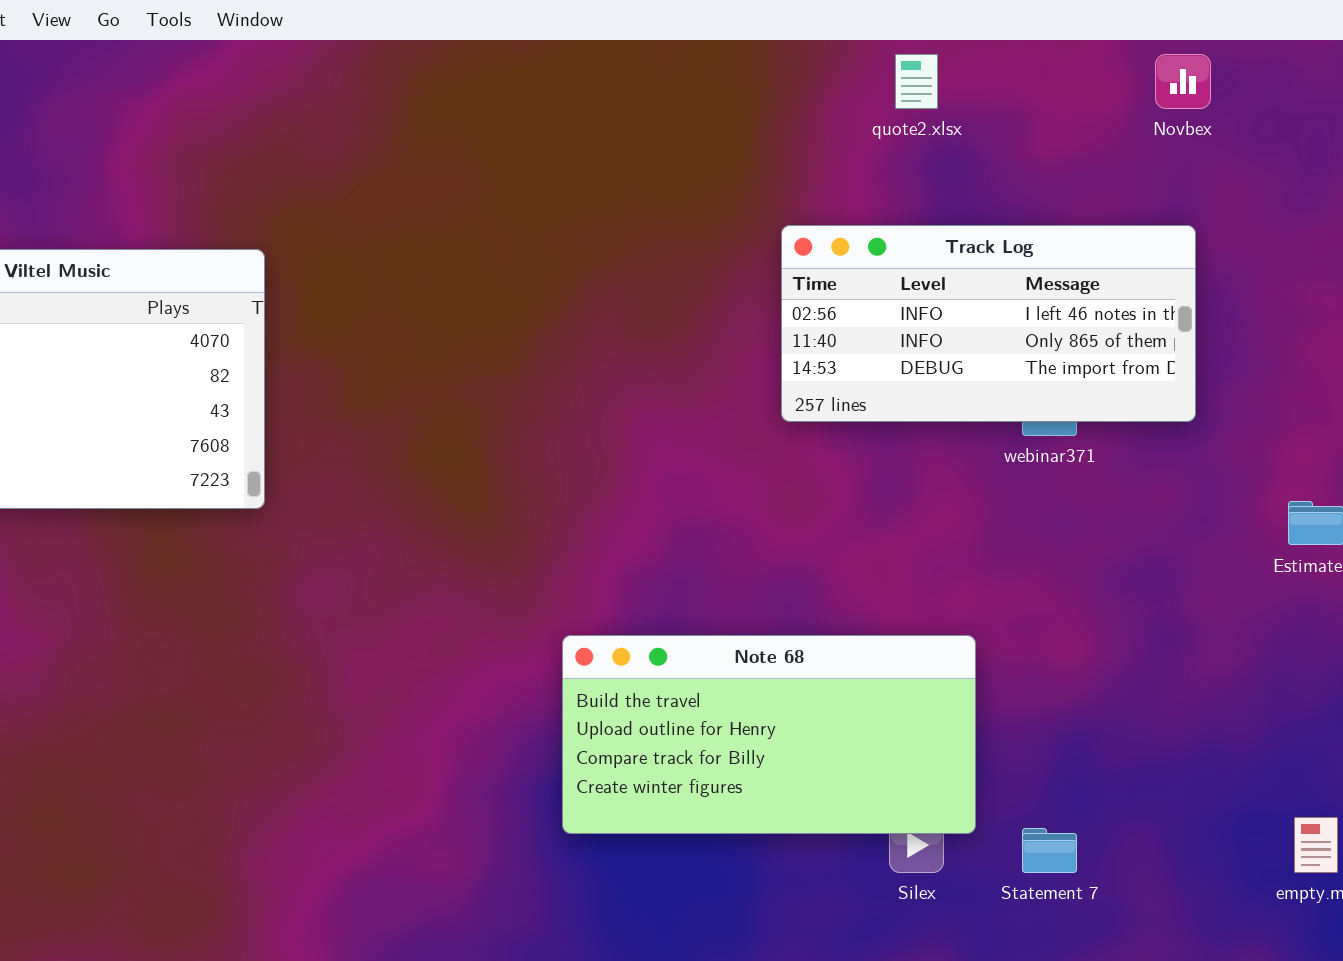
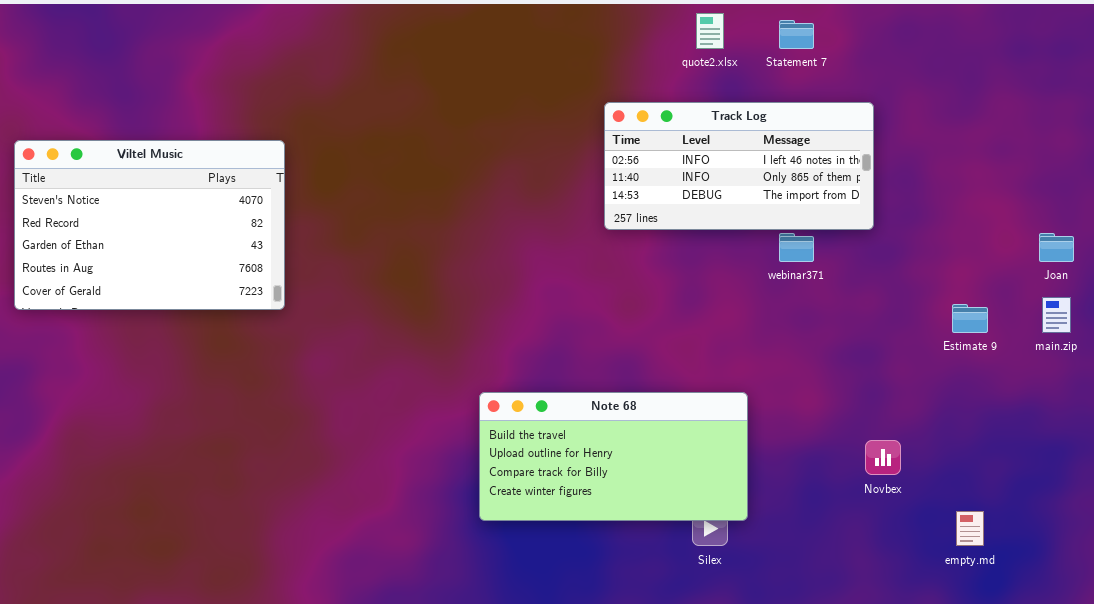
Novbex: [1155,54,1211,109] -> [865,440,901,475], moved
Track Log: [781,225,1196,422] -> [604,102,874,230], moved
Statement 7: [1022,828,1077,873] -> [779,20,814,49], moved

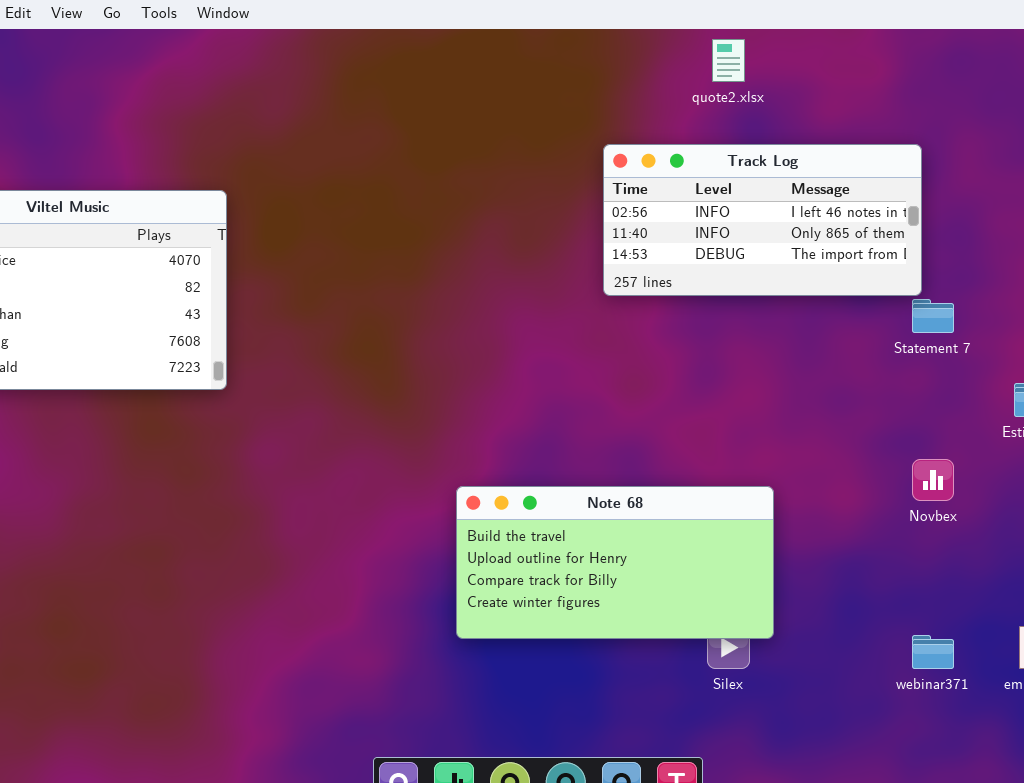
Statement 7: [779,20,814,49] -> [912,299,954,333], moved
webinar371: [779,233,814,262] -> [912,635,954,669], moved
Novbex: [865,440,901,475] -> [912,459,954,501], moved

